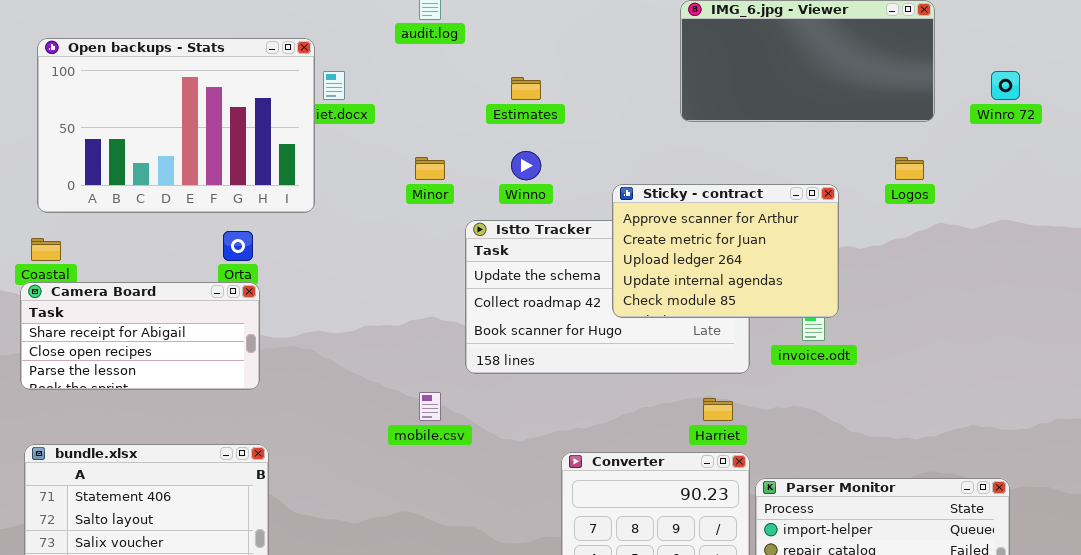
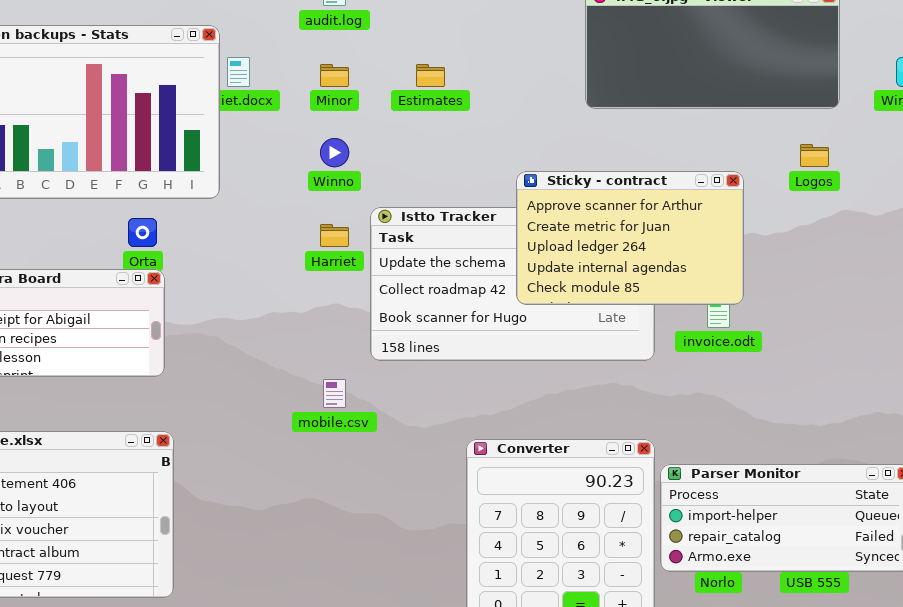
Winno: [511,151,541,180] -> [320,138,349,167], moved
Minor: [415,157,445,180] -> [320,64,349,87], moved
Harriet: [703,398,733,421] -> [320,224,349,247], moved

